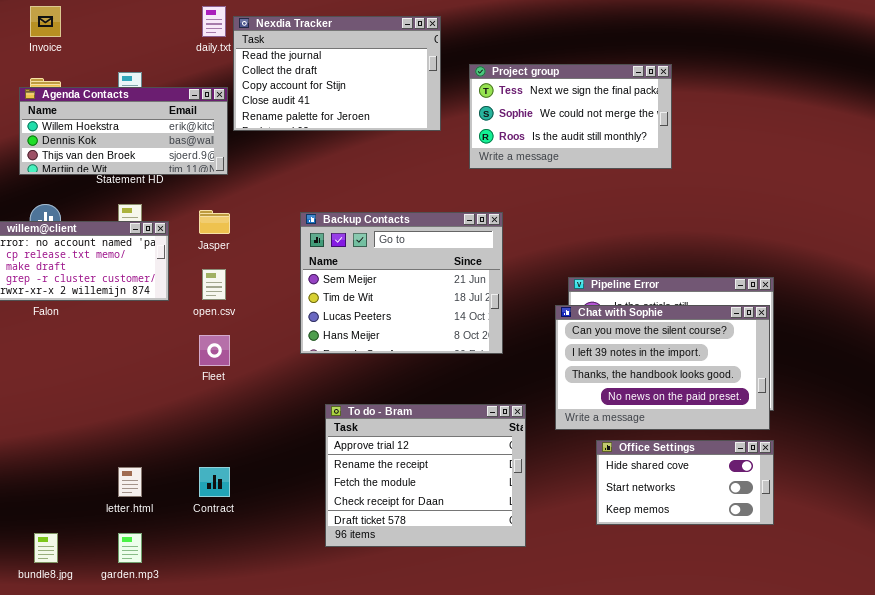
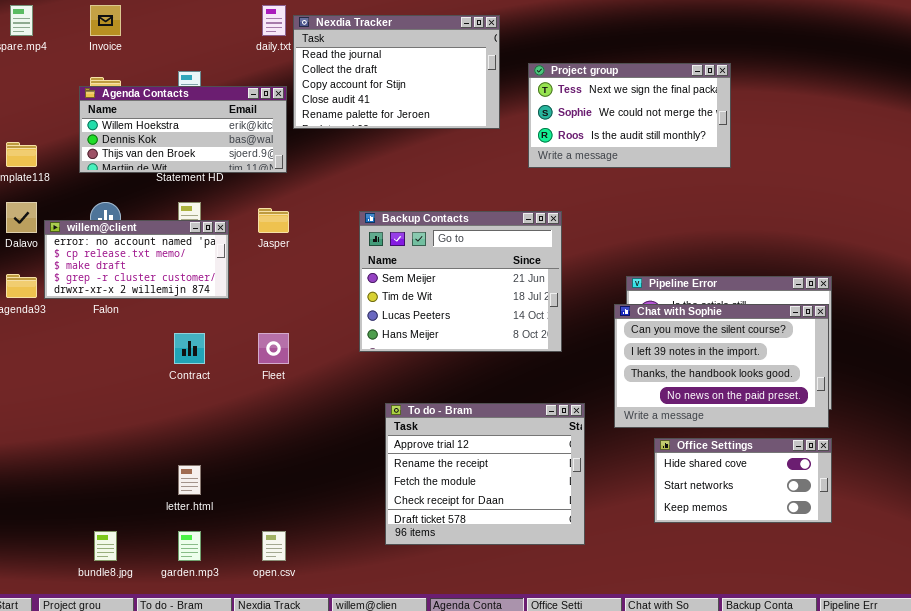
open.csv: [202,269,226,300] -> [262,531,286,561], moved
Contract: [199,467,230,497] -> [174,333,205,364], moved

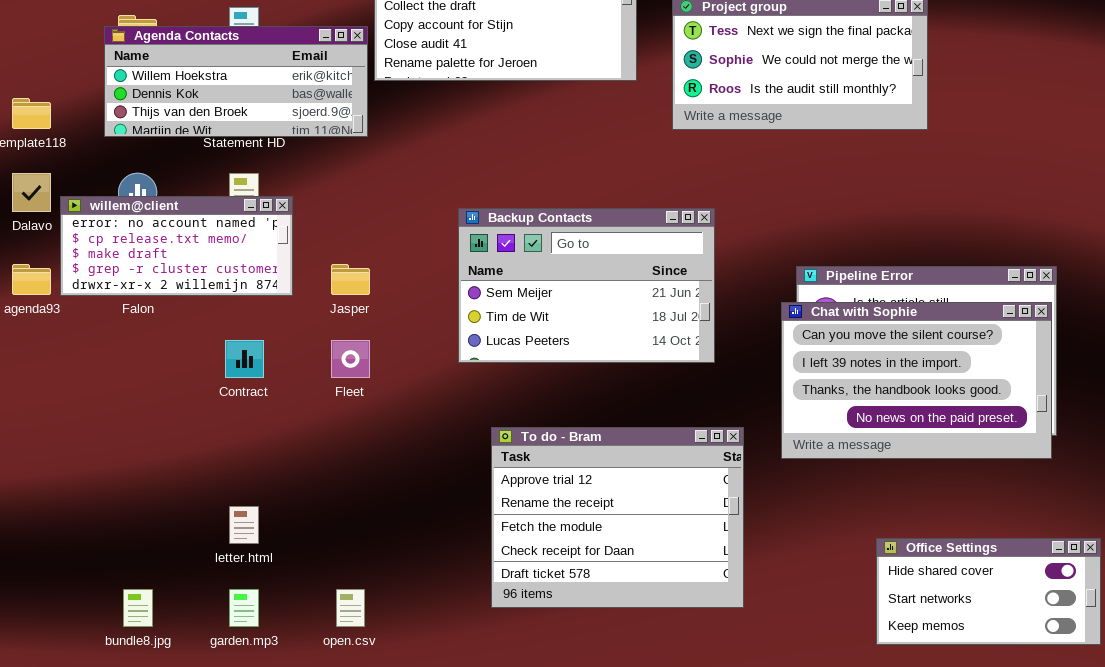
Jasper: [258,208,289,233] -> [331,264,370,295], moved
Backup Contacts: [359,211,562,352] -> [458,208,715,363], resized
Office Settings: [654,438,832,523] -> [876,538,1101,645], moved

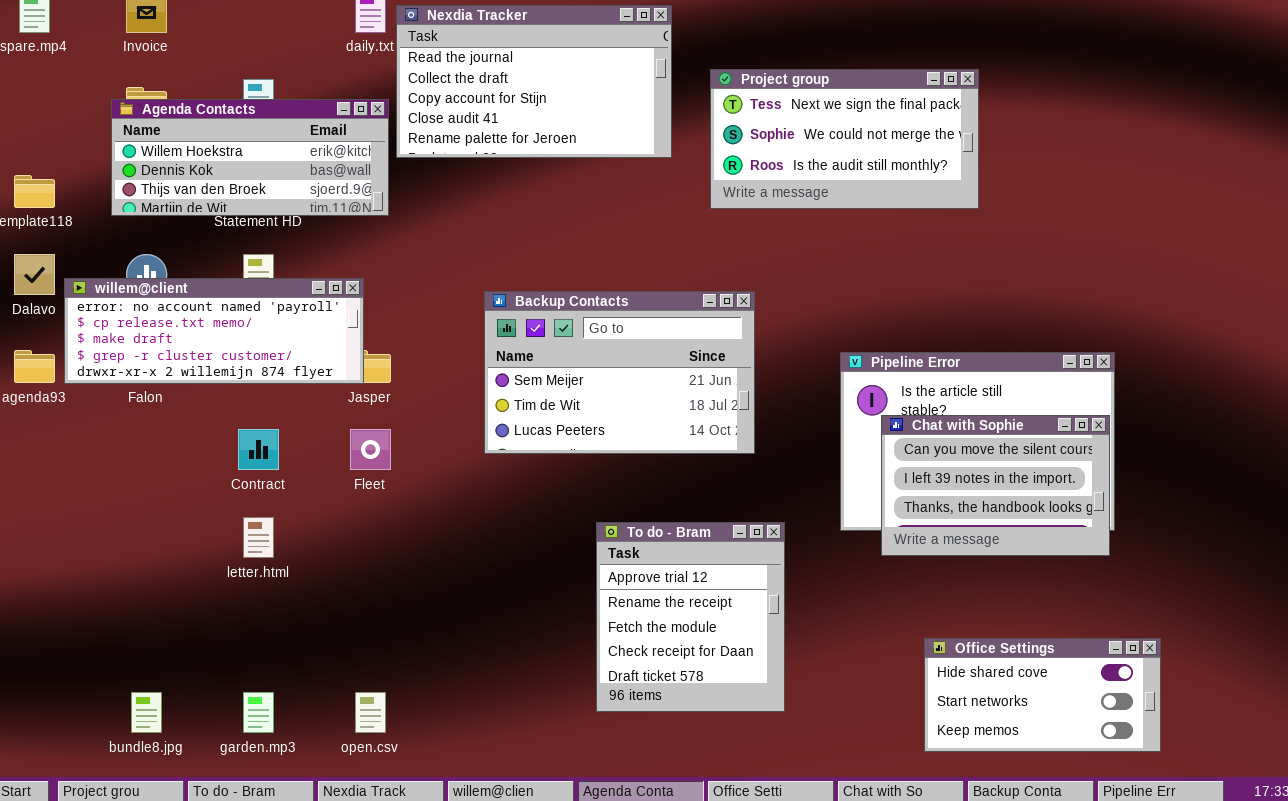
willem@client: [60,196,293,296] -> [64,278,364,384], resized
Chat with Sophie: [781,302,1052,459] -> [881,415,1110,556], resized
To do - Bram: [491,427,744,608] -> [596,522,785,712], resized
letter.html: [229,506,259,544] -> [243,517,274,558], moved

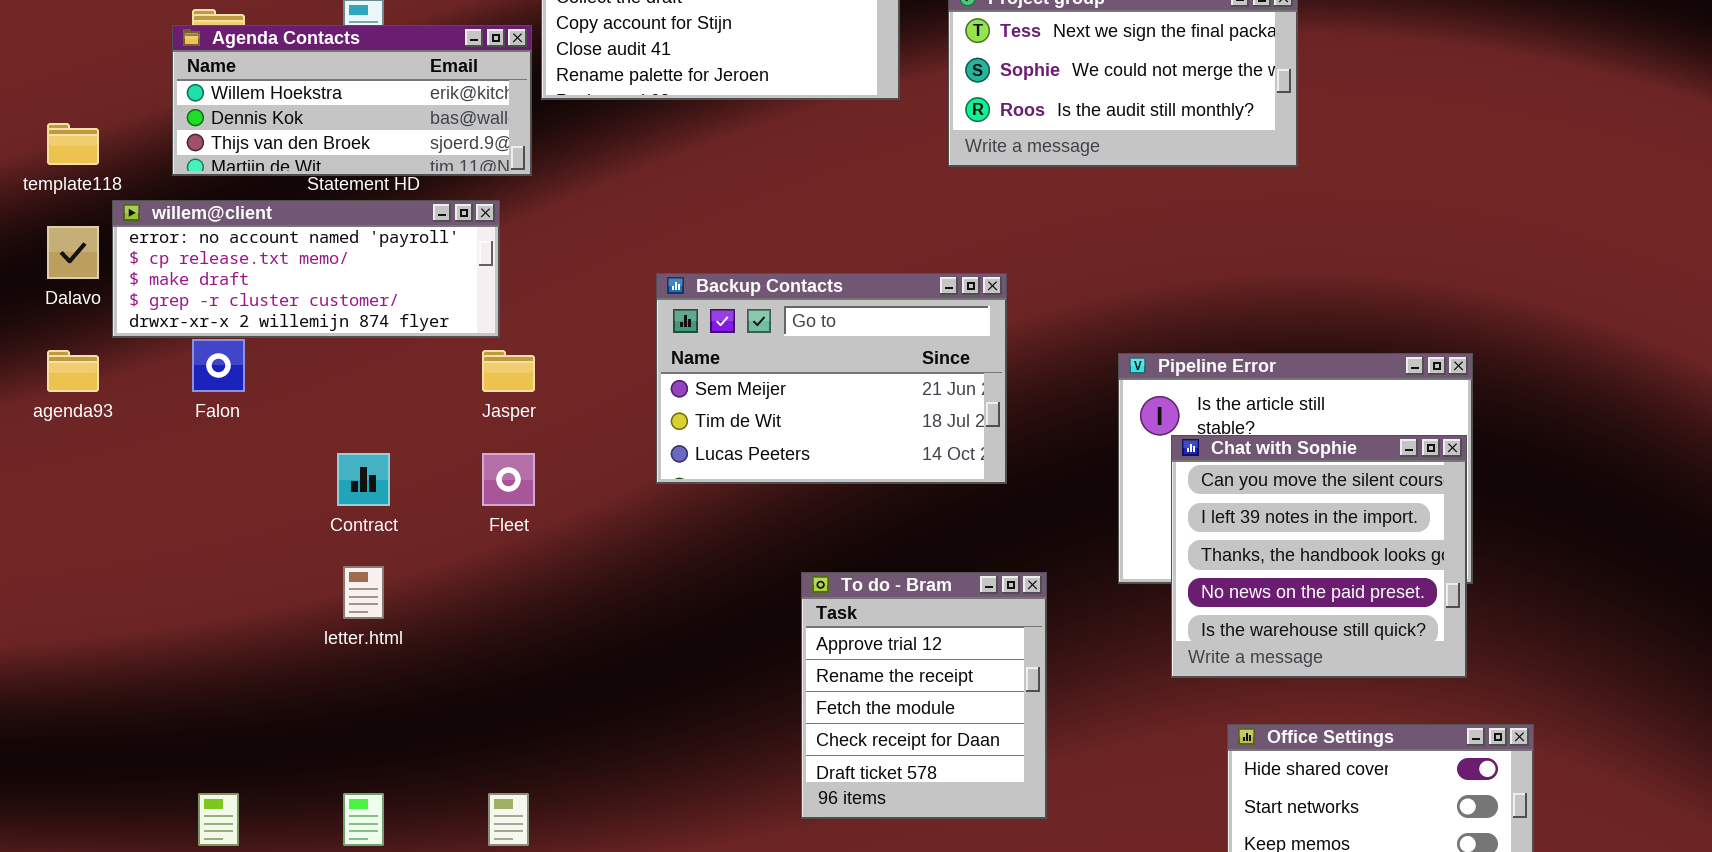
willem@client: [64,278,364,384] -> [112,200,500,338], moved
Chat with Sophie: [881,415,1110,556] -> [1171,435,1467,678], resized

